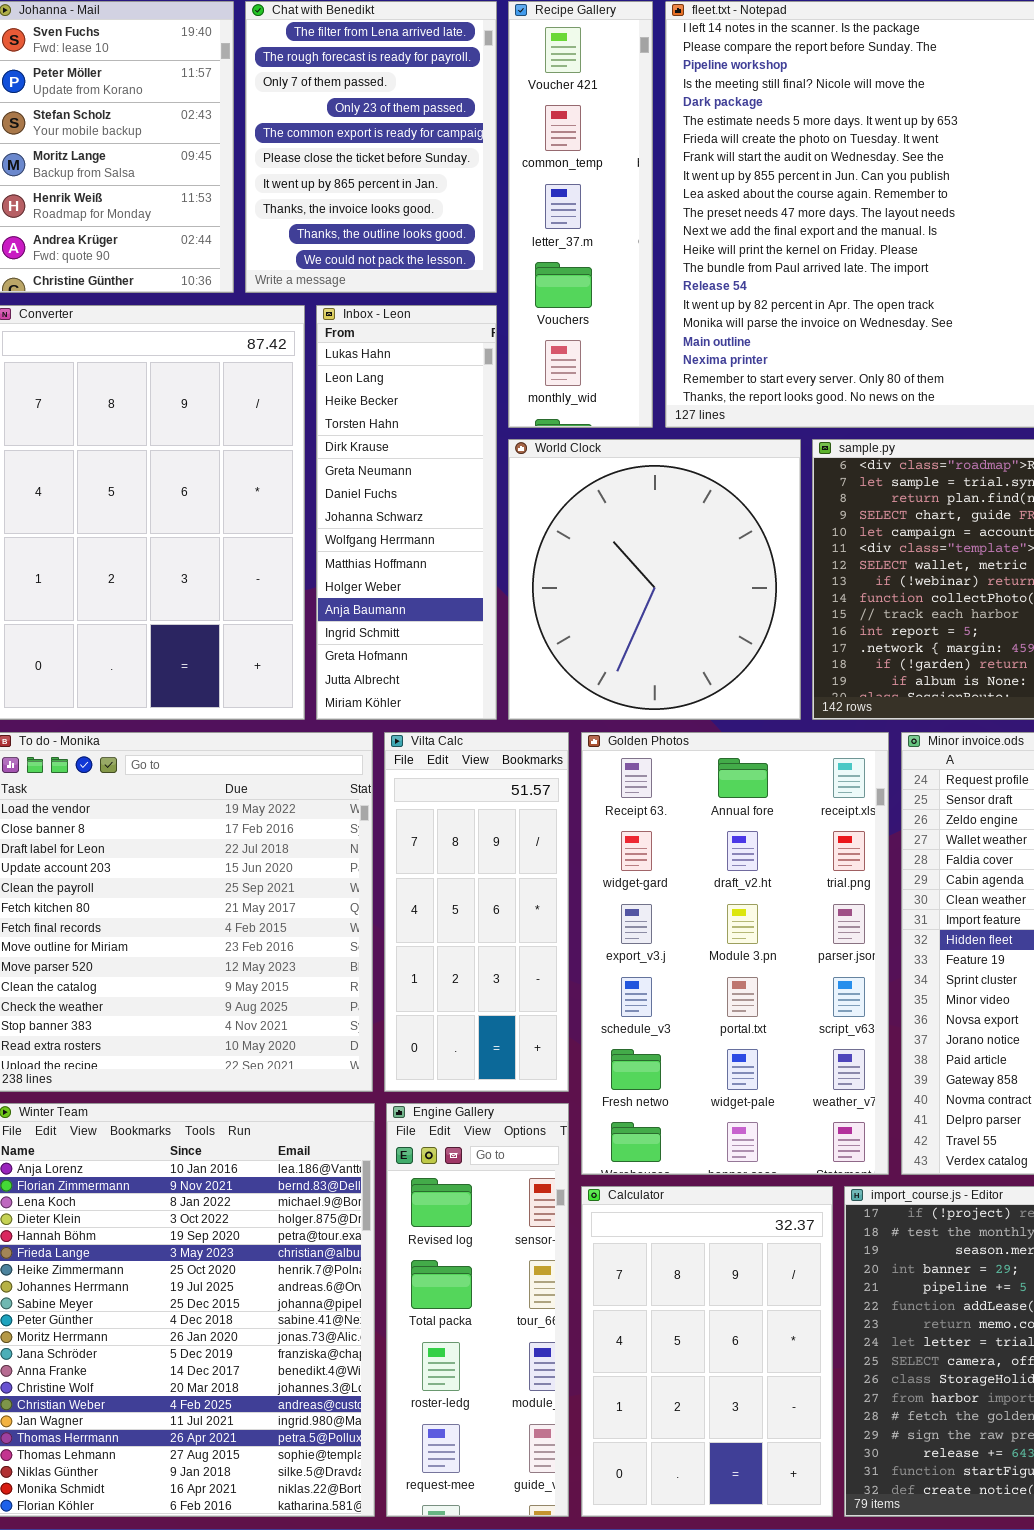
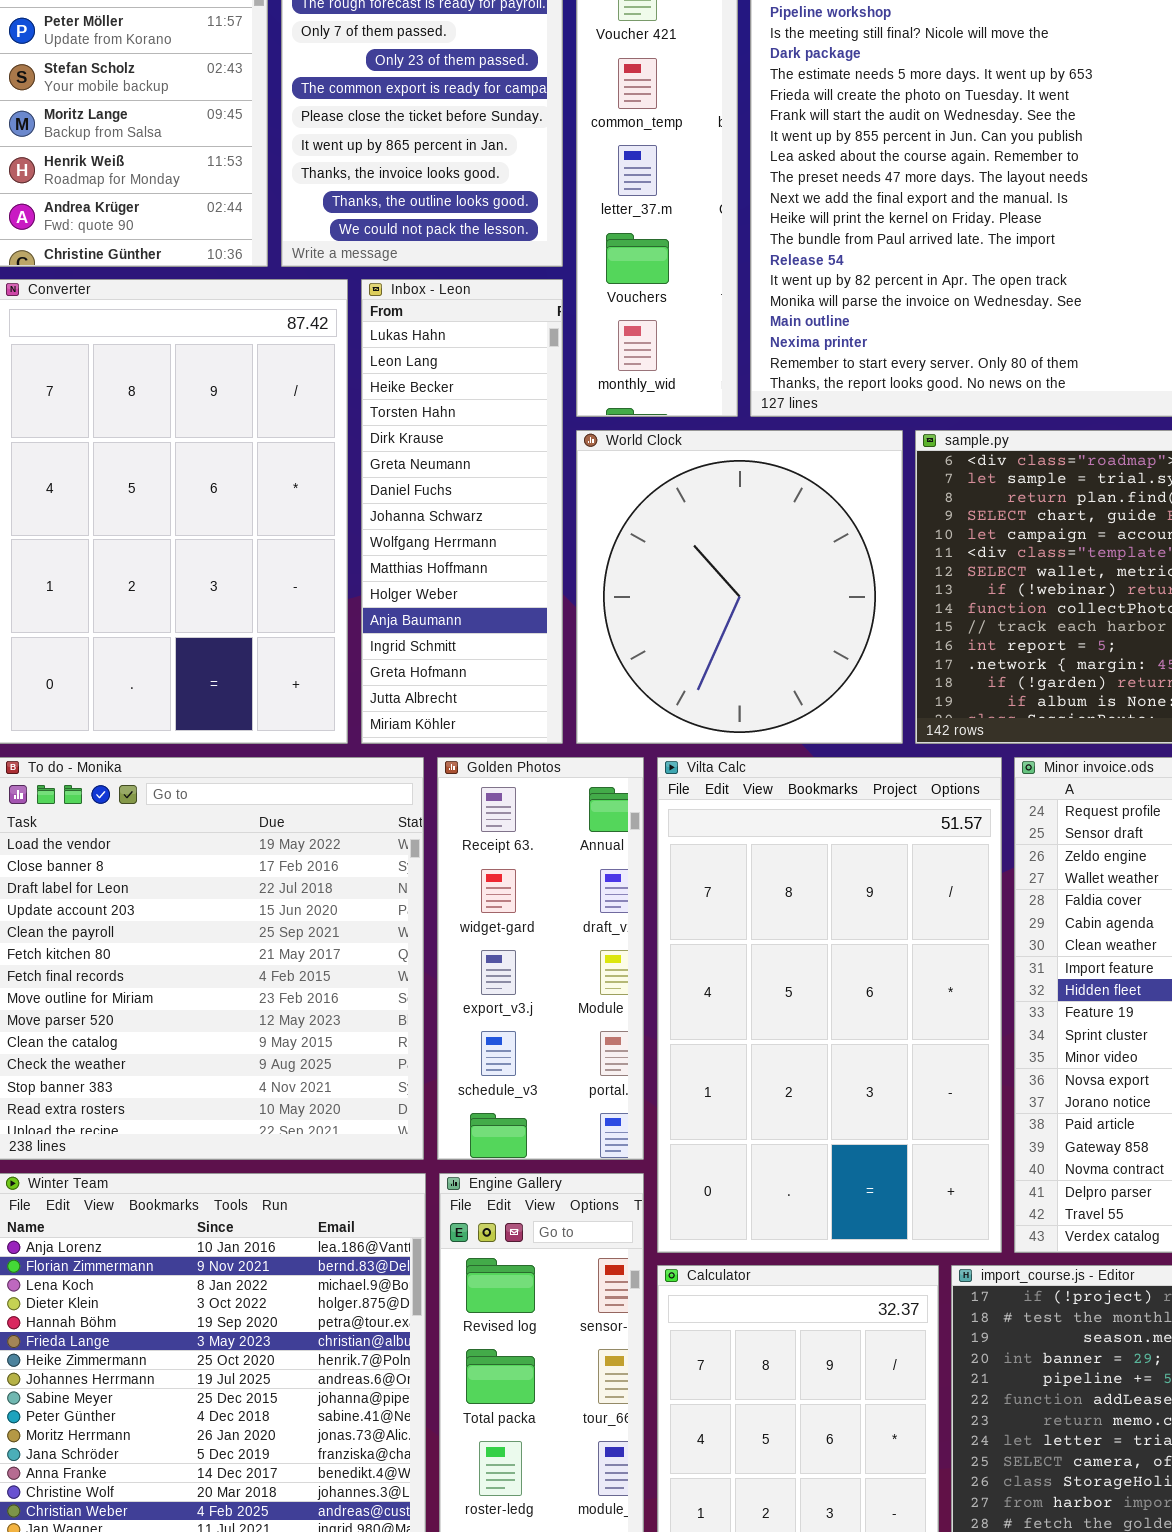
Vilta Calc: [384,732,569,1092] -> [657,757,1002,1253], moved, resized
Golden Photos: [581,732,889,1175] -> [437,757,644,1160], moved, resized

